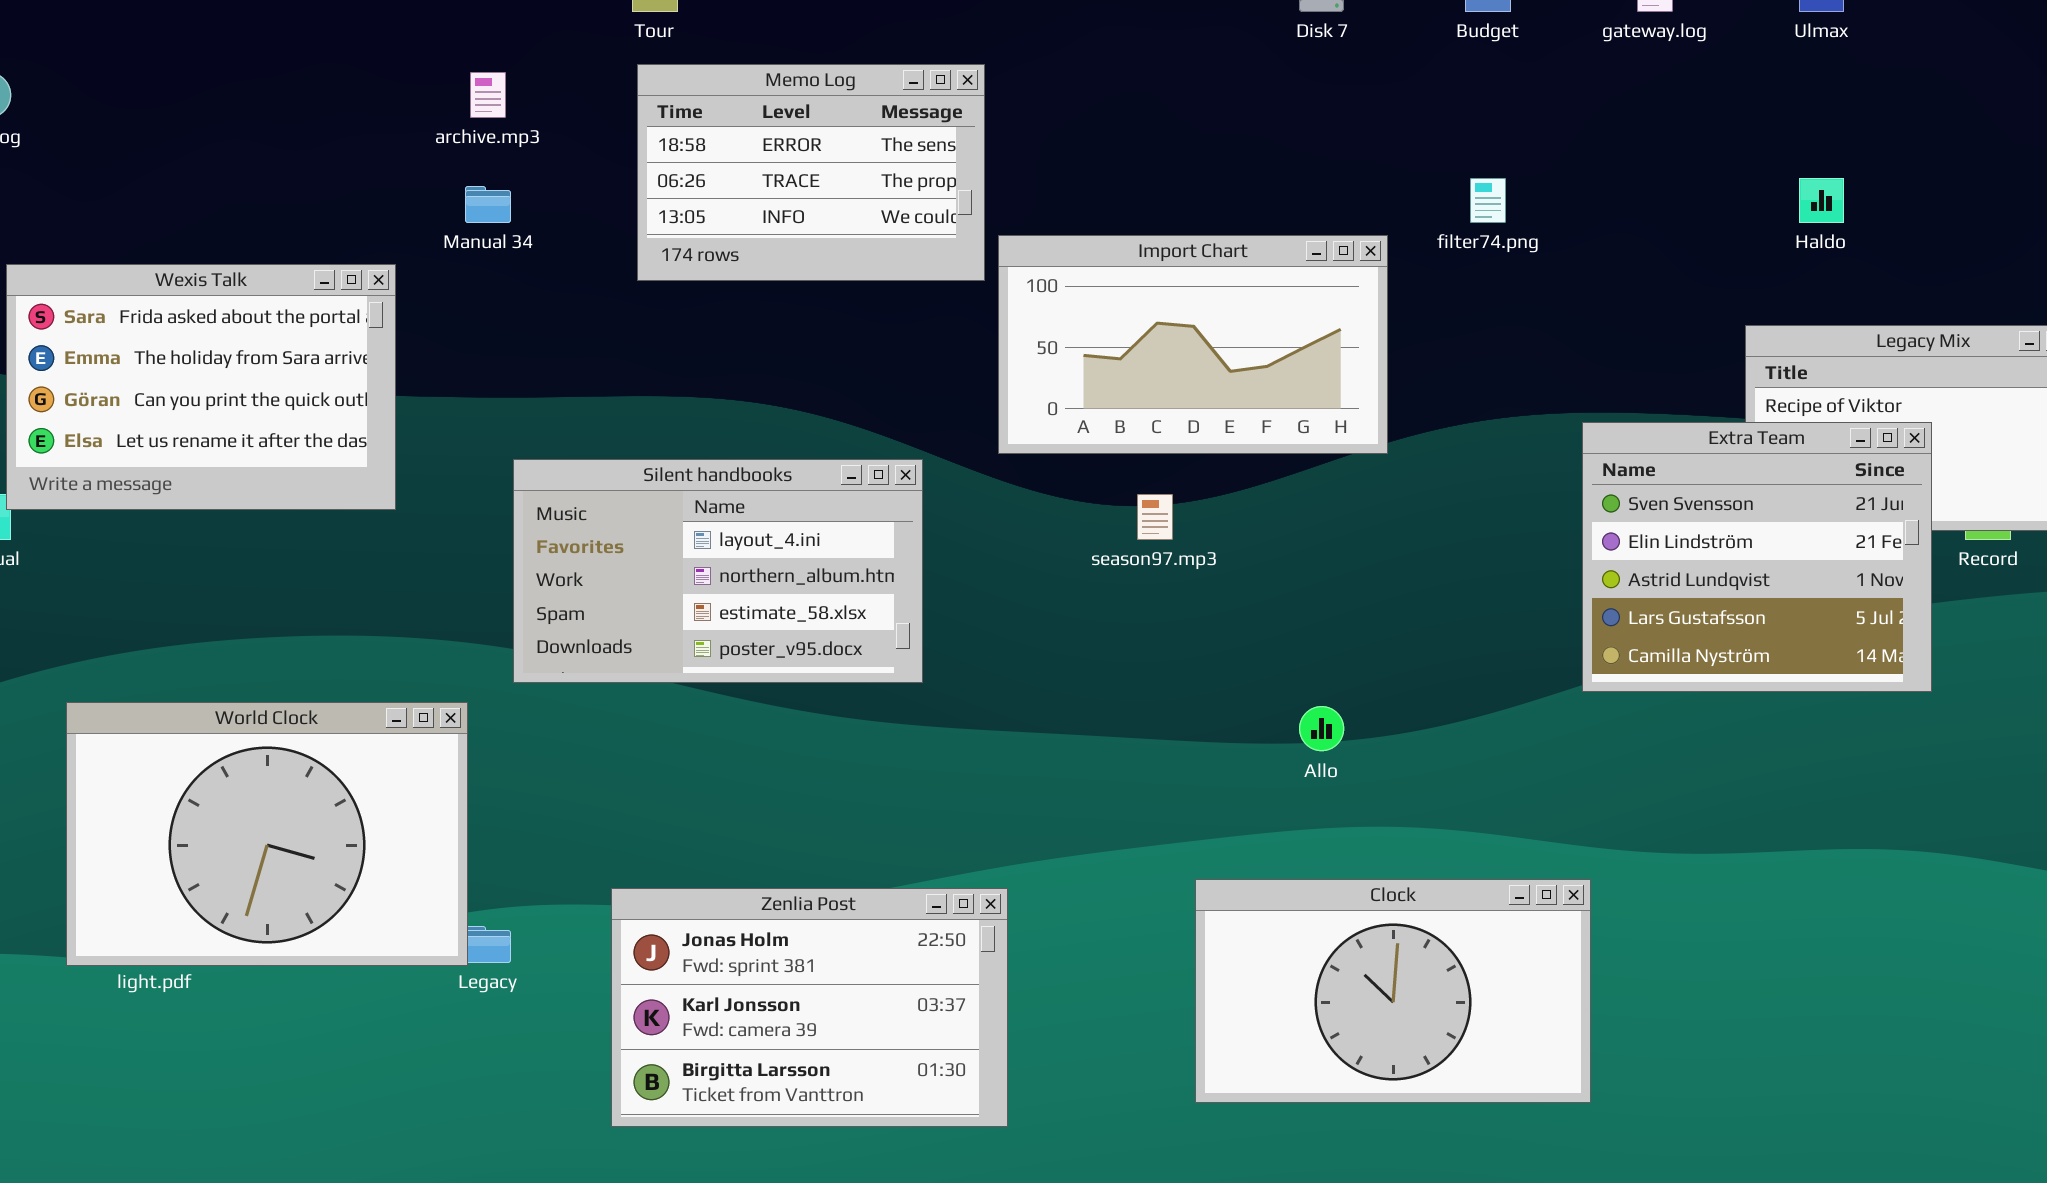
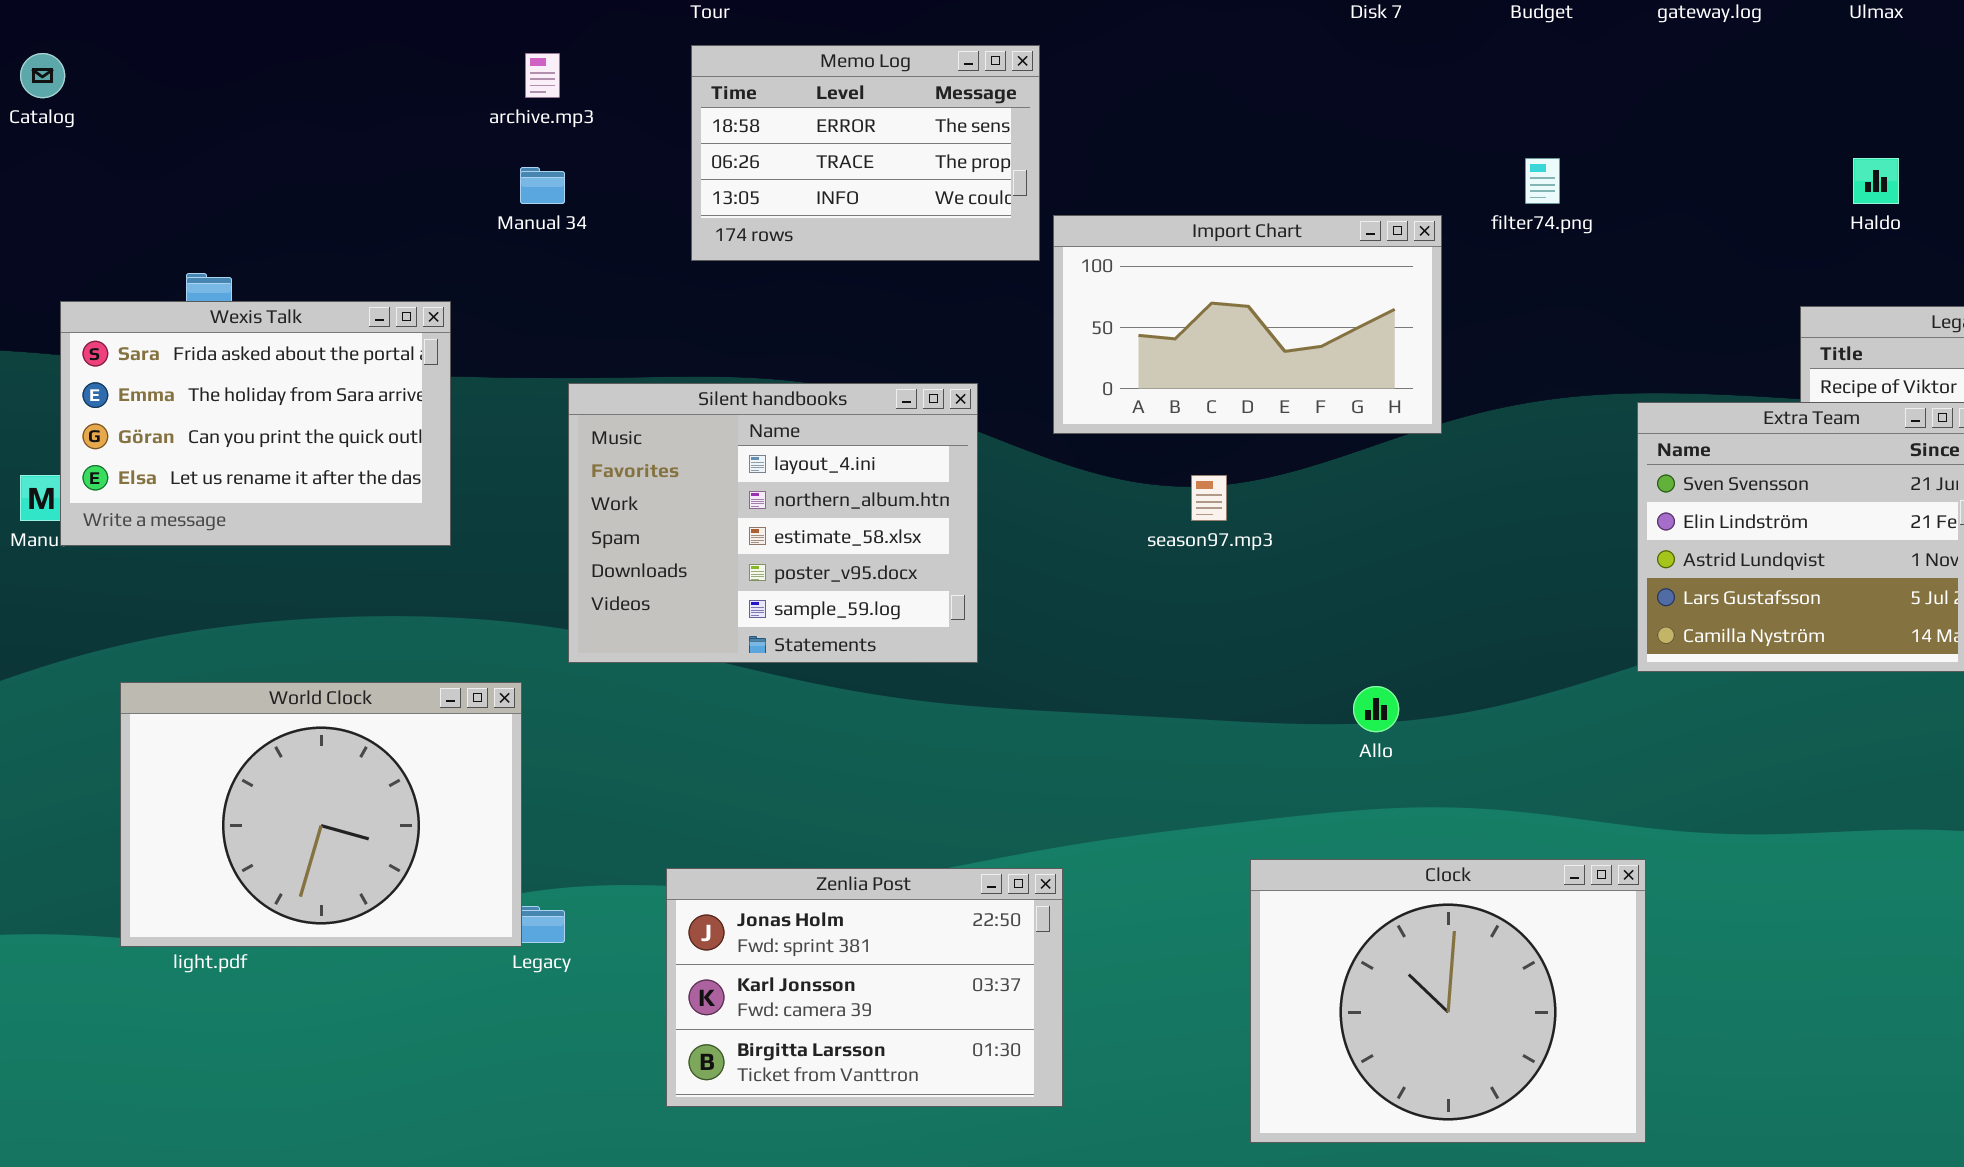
Wexis Talk: [6,264,396,510] -> [60,301,451,546], moved
Silent handbooks: [513,459,923,683] -> [568,383,978,663], resized
Clock: [1195,879,1591,1103] -> [1250,859,1646,1143], resized

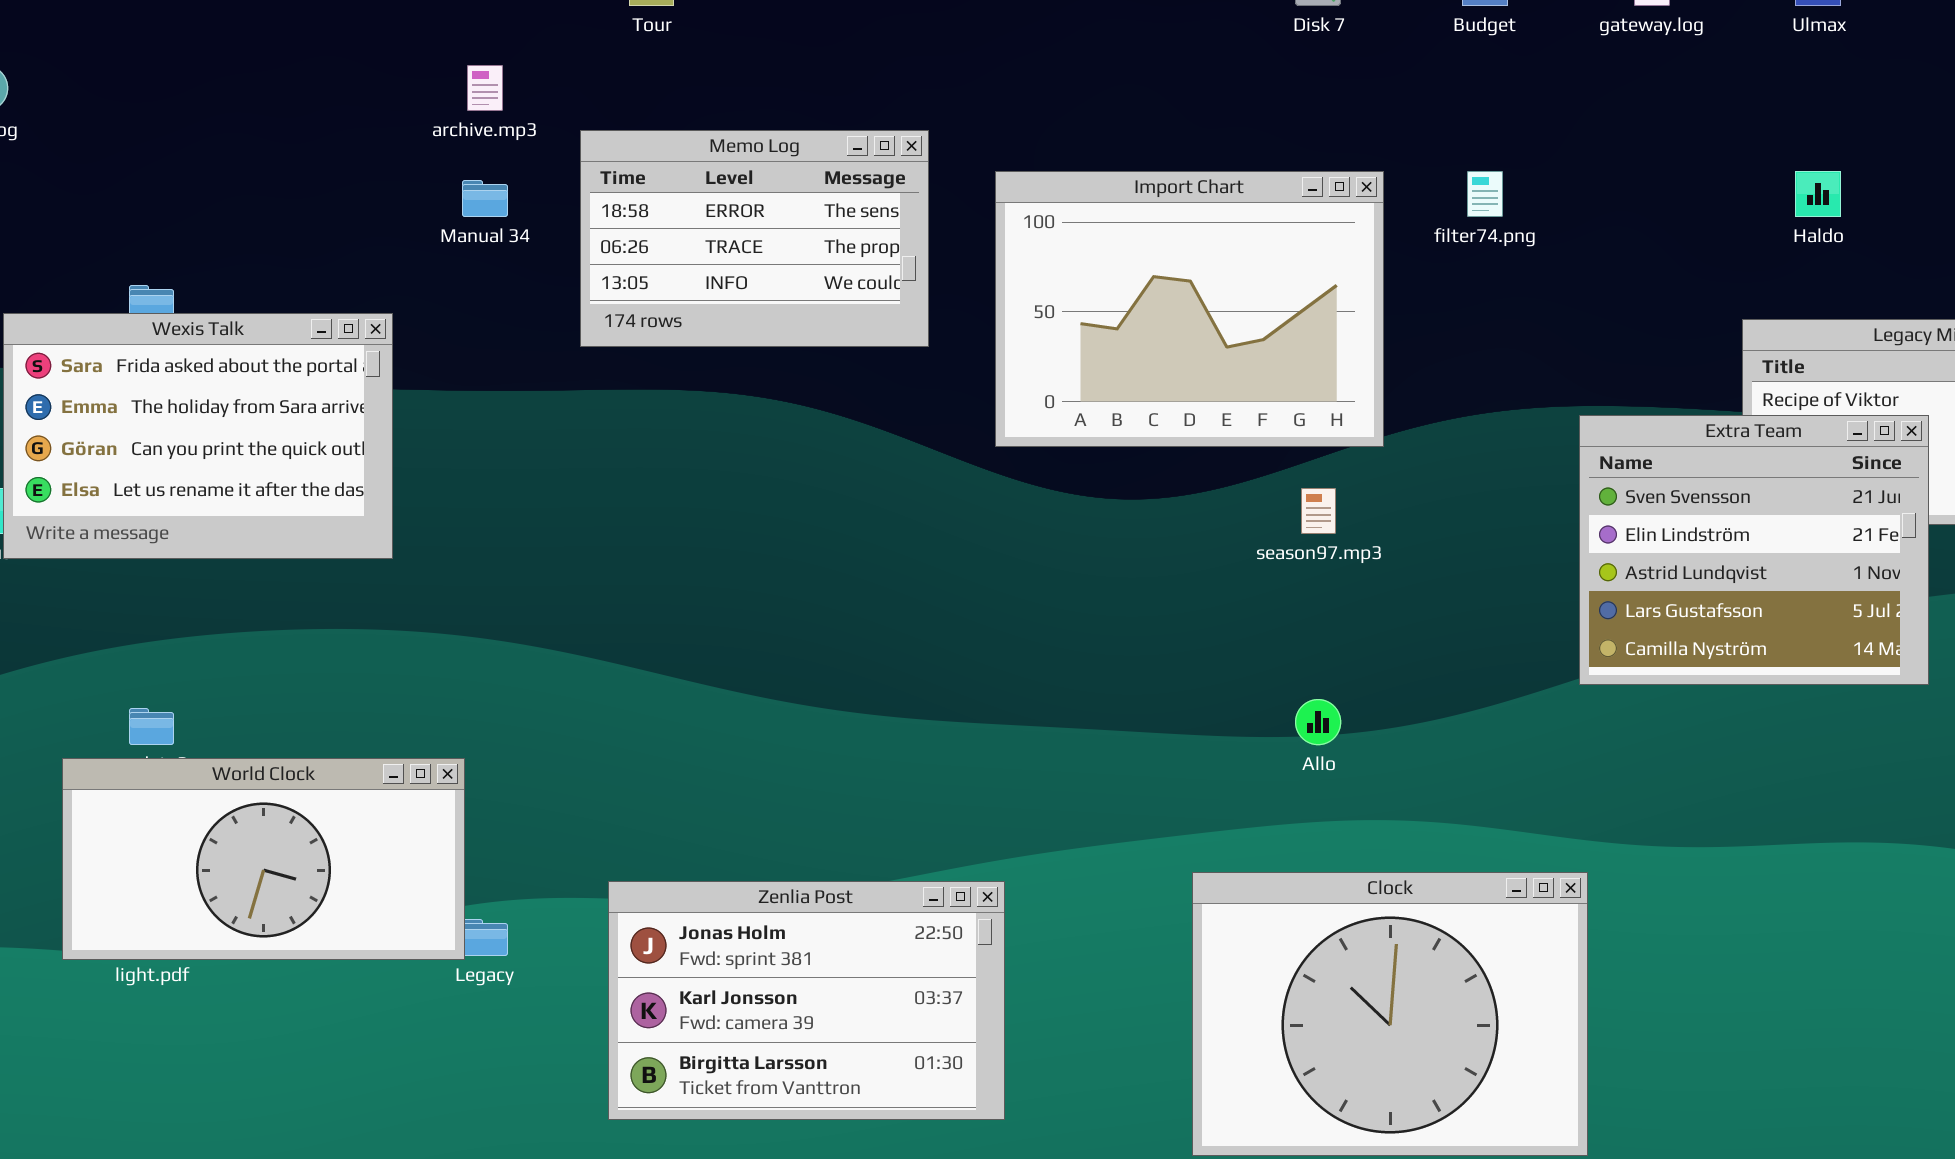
Memo Log: [691,45,1040,261] -> [580,130,929,347], moved
Import Chart: [1053,215,1442,434] -> [995,171,1384,447], resized
Silent handbooks: [568,383,978,663] -> none, closed
season97.mp3: [1191,475,1227,521] -> [1301,488,1336,534], moved
World Clock: [120,682,522,947] -> [62,758,465,960], resized

